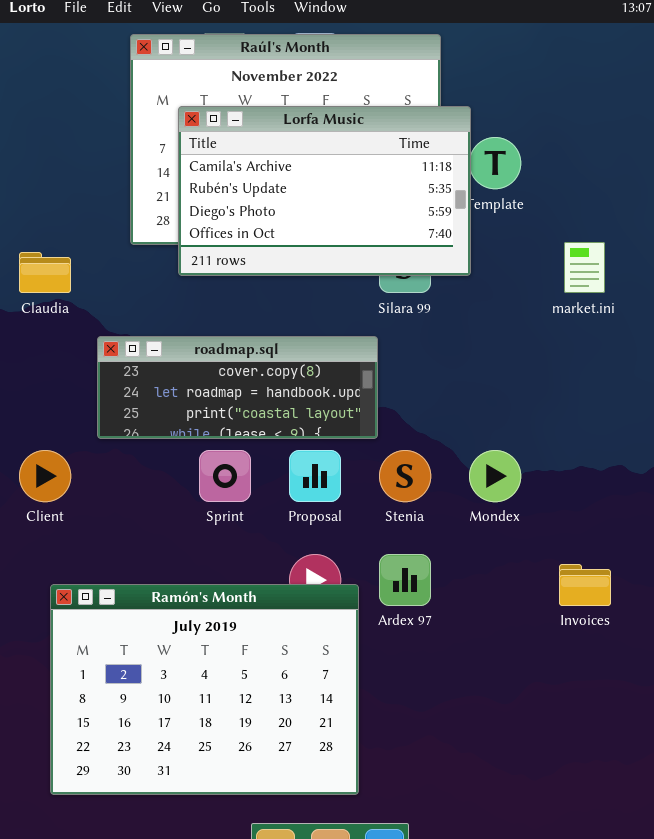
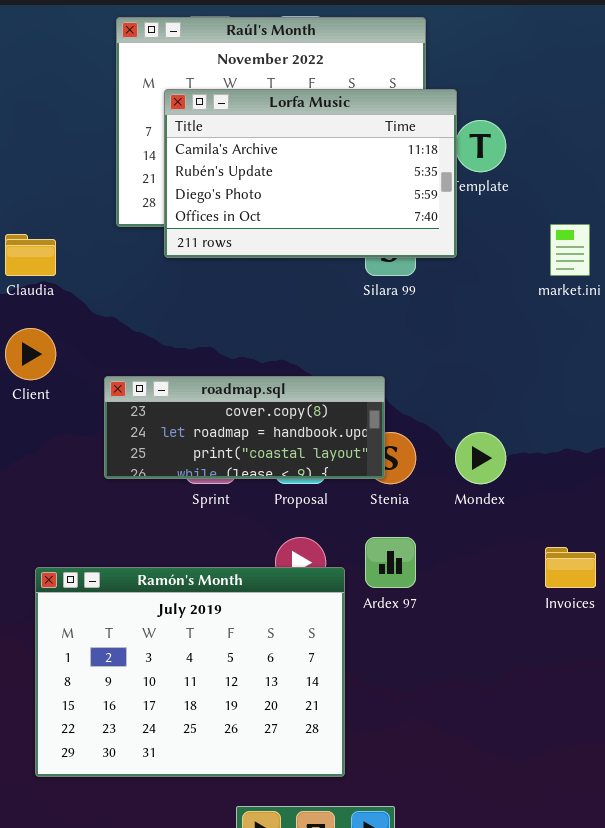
roadmap.sql: [97,336,378,439] -> [104,376,385,479], moved
Client: [19,450,71,502] -> [5,328,56,380], moved

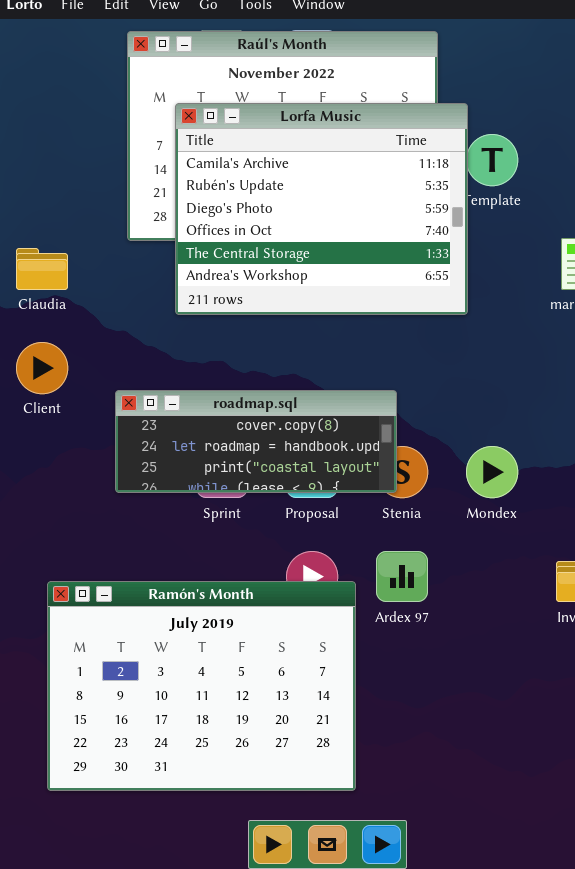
Lorfa Music: [164,89,457,258] -> [175,103,468,315], resized

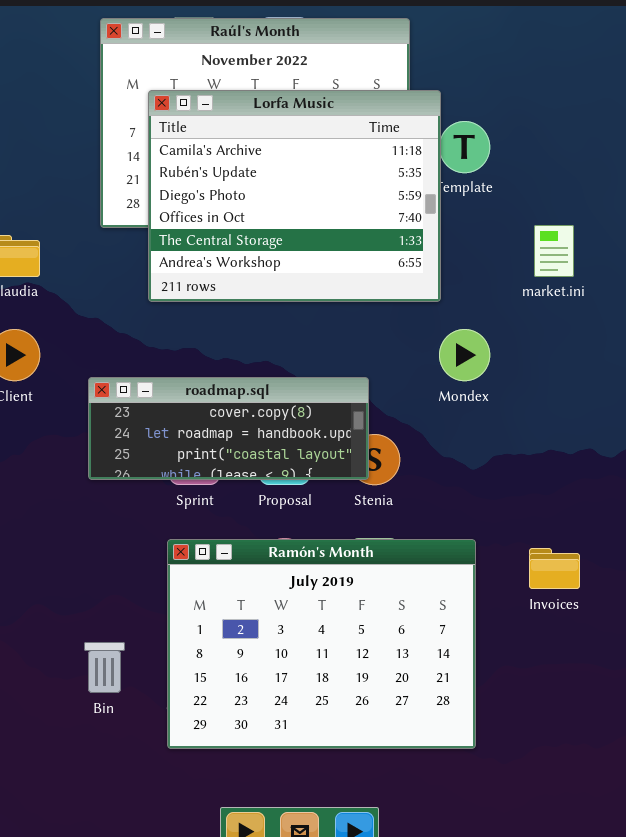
Mondex: [466,446,518,498] -> [439,329,490,381], moved
Ramón's Month: [47,581,356,791] -> [167,539,476,749], moved

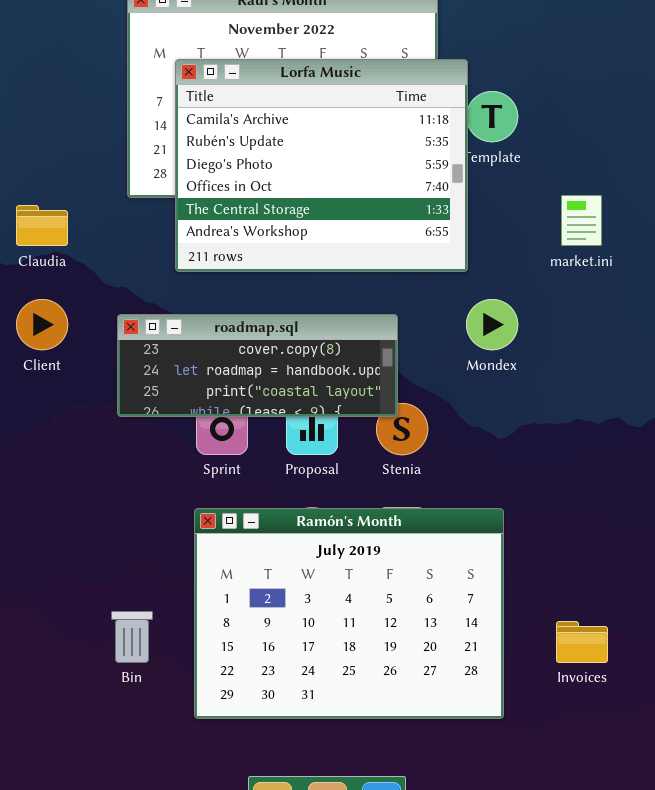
roadmap.sql: [88,377,369,480] -> [117,314,398,417], moved
Invoices: [529,548,580,589] -> [556,621,608,663], moved

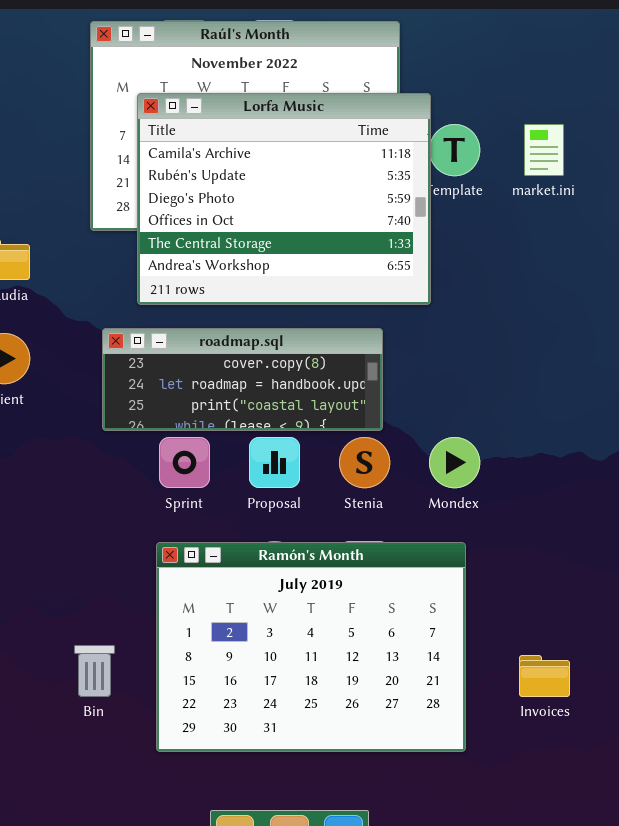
market.ini: [561,195,602,246] -> [524,124,564,176], moved
Mondex: [466,299,518,350] -> [429,437,480,488], moved
roadmap.sql: [117,314,398,417] -> [102,328,383,431], moved

